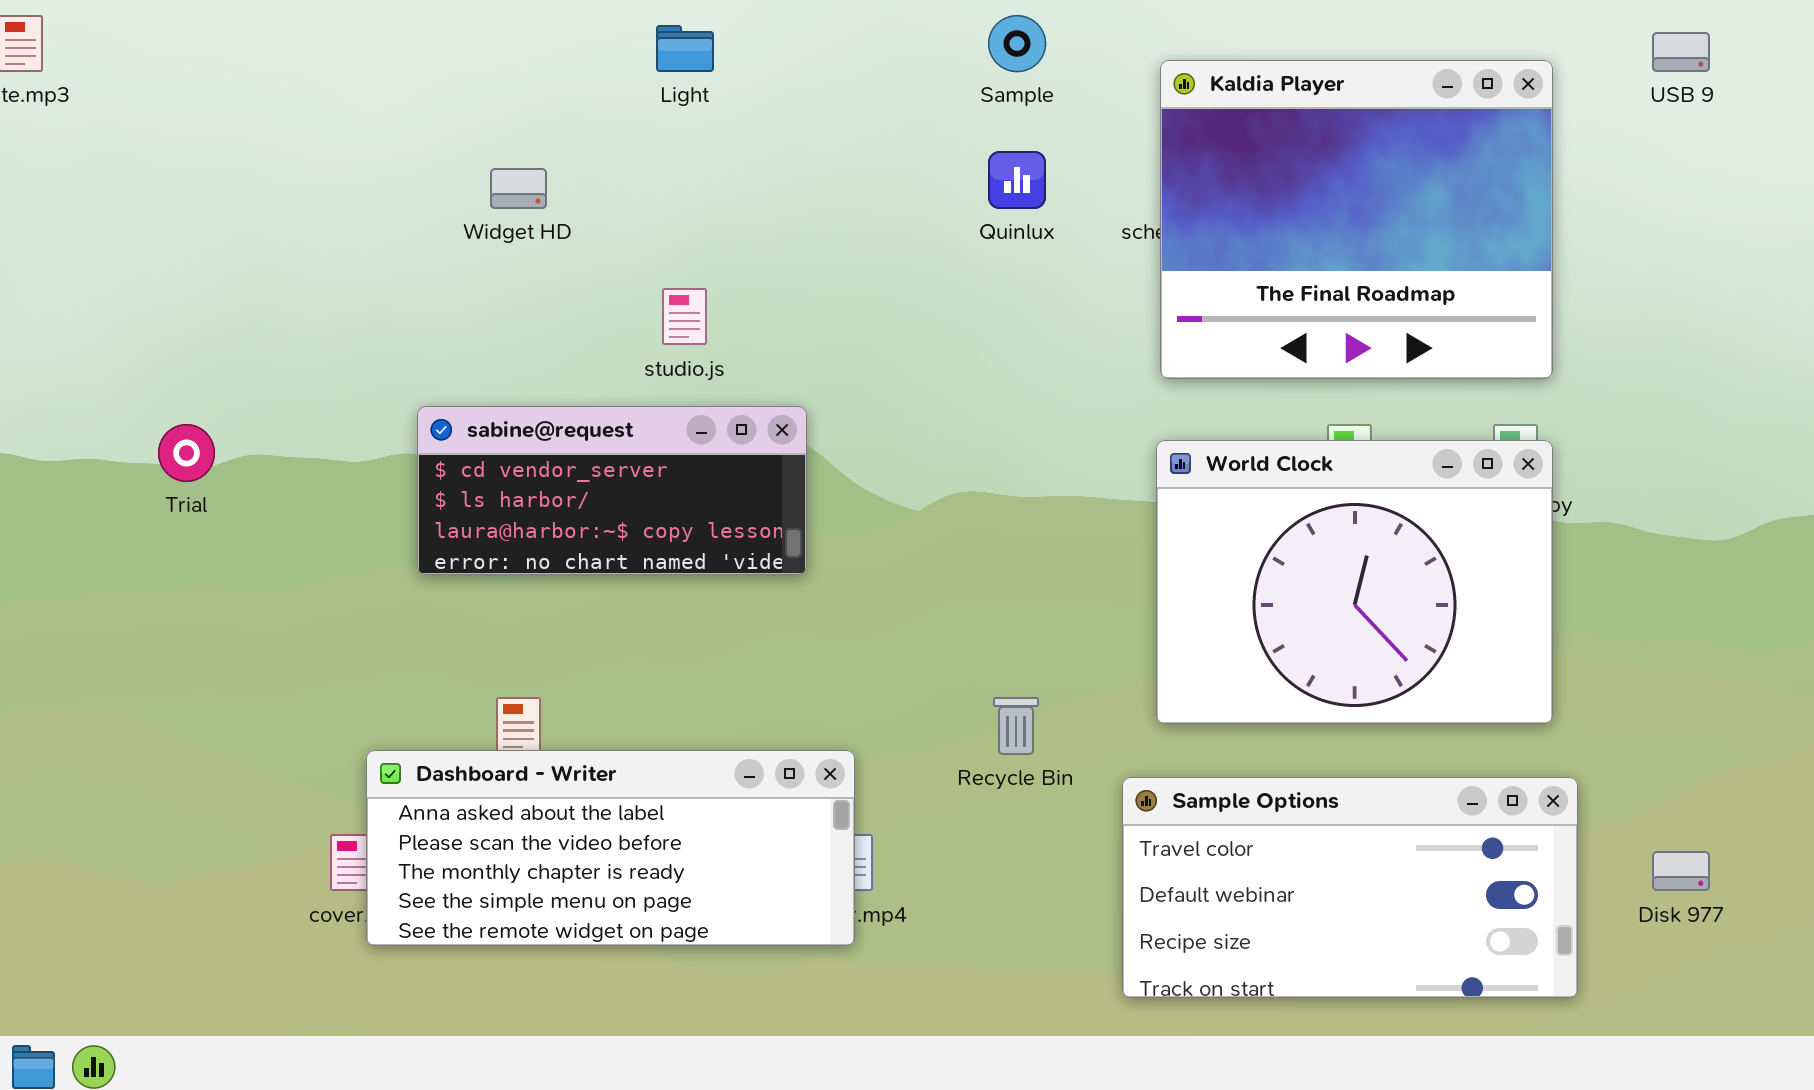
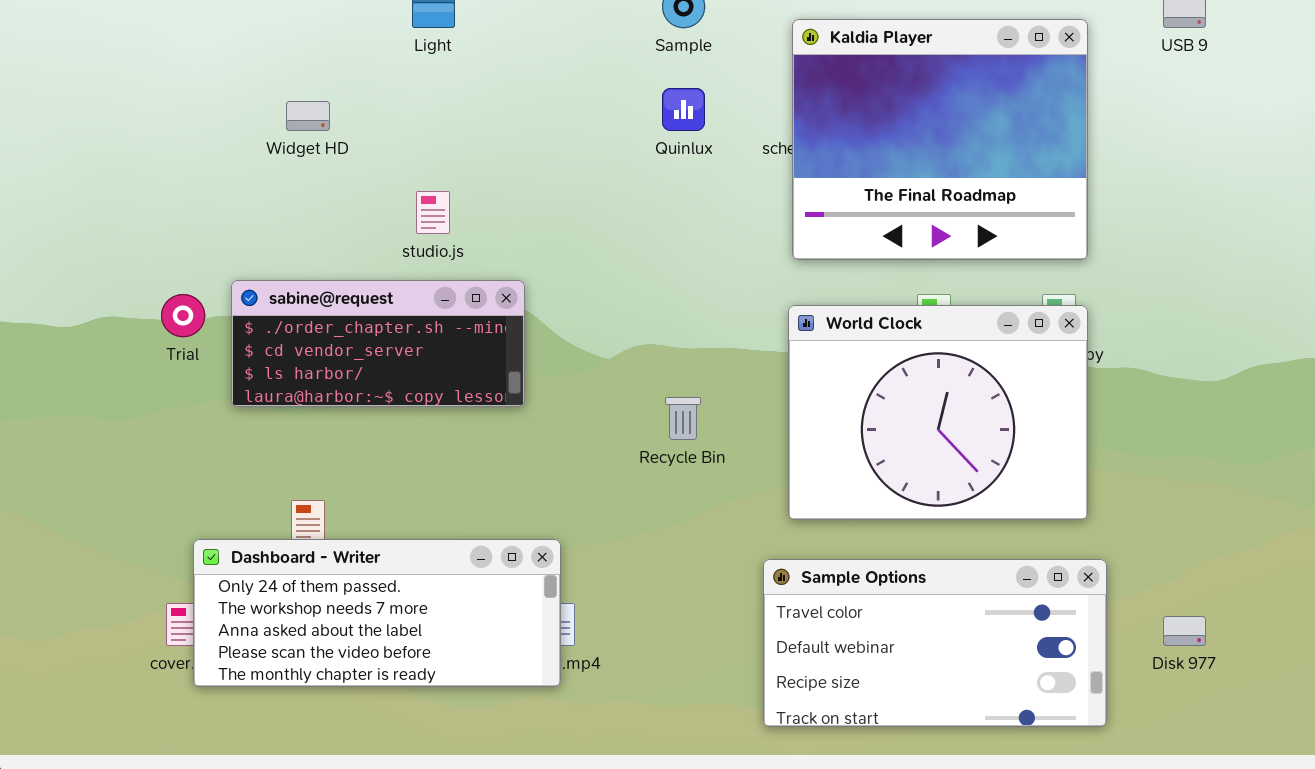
sabine@request: [417,406,807,575] -> [231,280,525,407], scrolled up 1 row
Trial: [158,424,215,482] -> [161,294,205,337], moved
Recycle Bin: [993,697,1039,755] -> [665,397,701,440], moved
Dashboard - Writer: [366,750,855,946] -> [193,539,561,687], scrolled up 2 rows

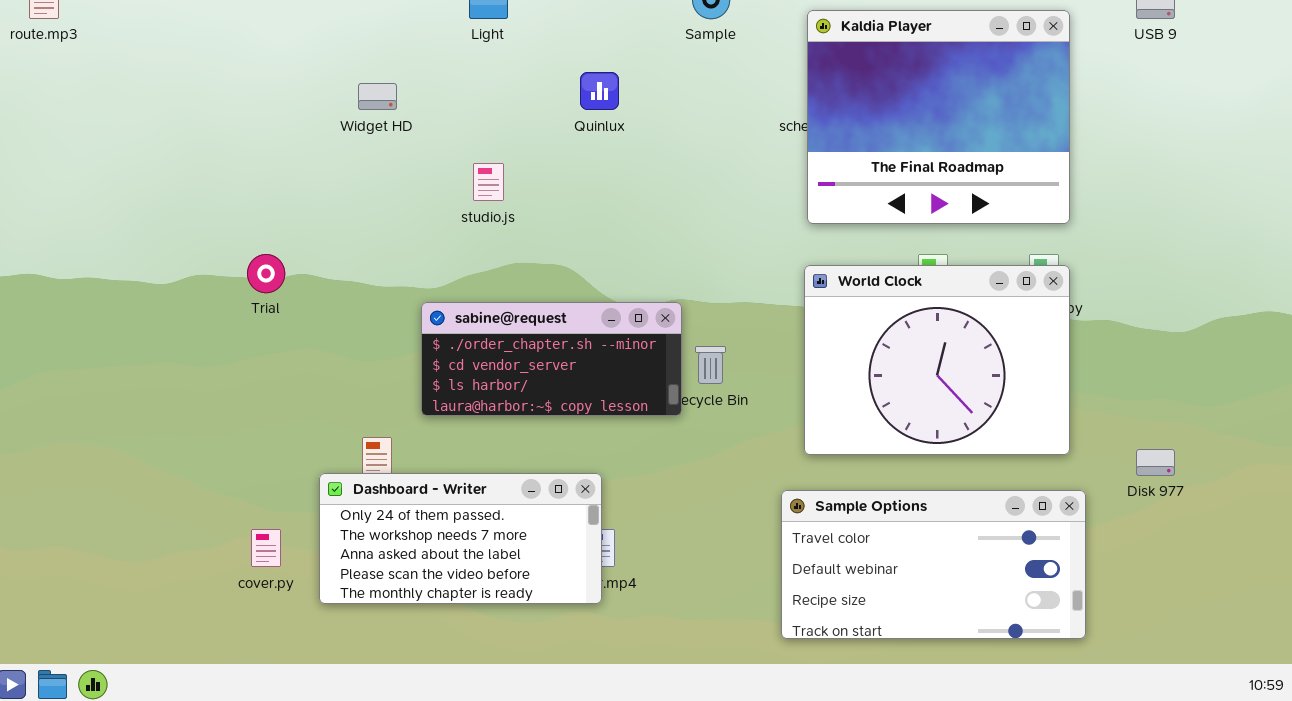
Quinlux: [662,88,705,131] -> [580,72,619,110], moved
sabine@request: [231,280,525,407] -> [421,302,682,416], moved
Dashboard - Writer: [193,539,561,687] -> [319,473,602,604], resized
Disk 977: [1163,616,1206,646] -> [1136,449,1175,476], moved

